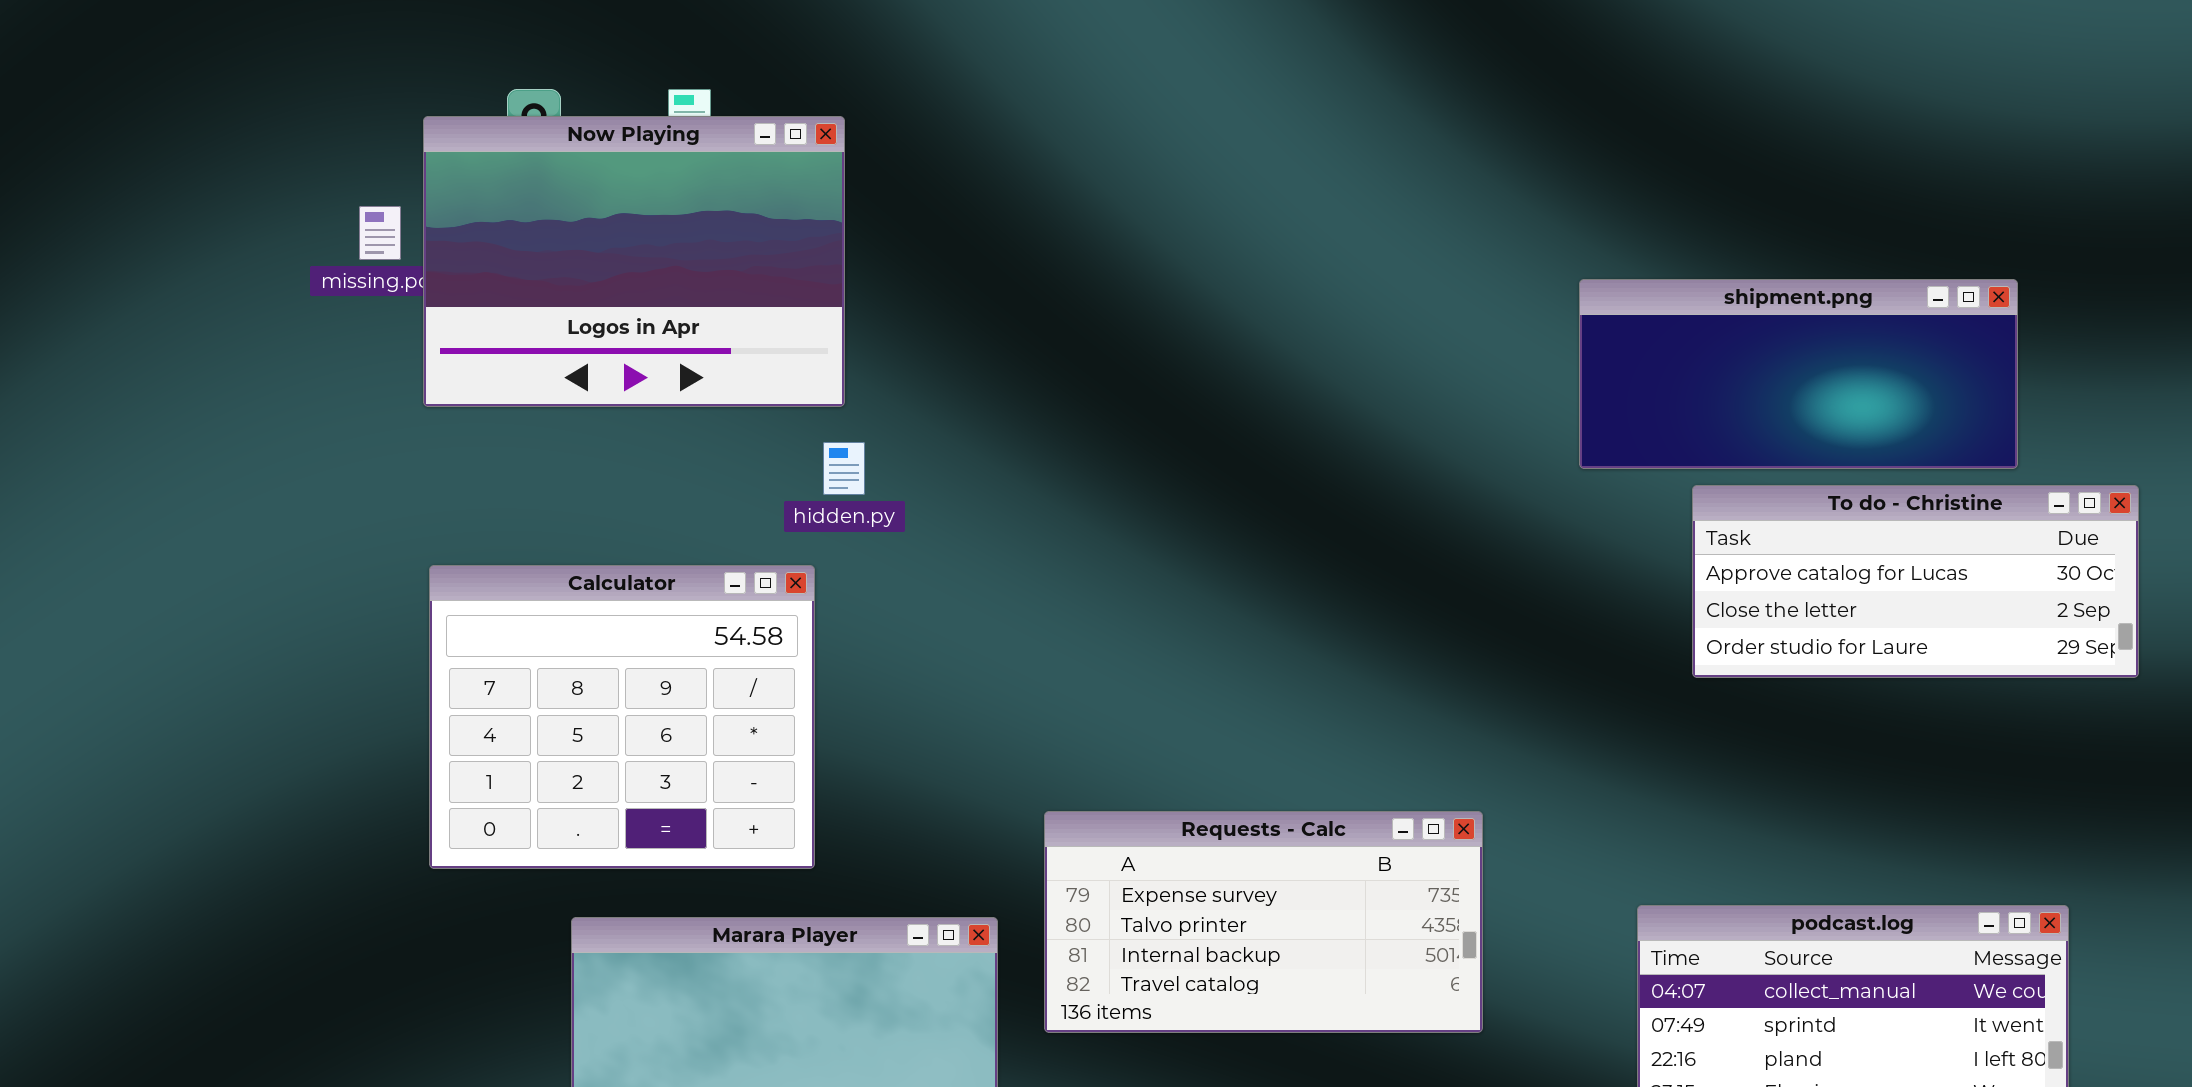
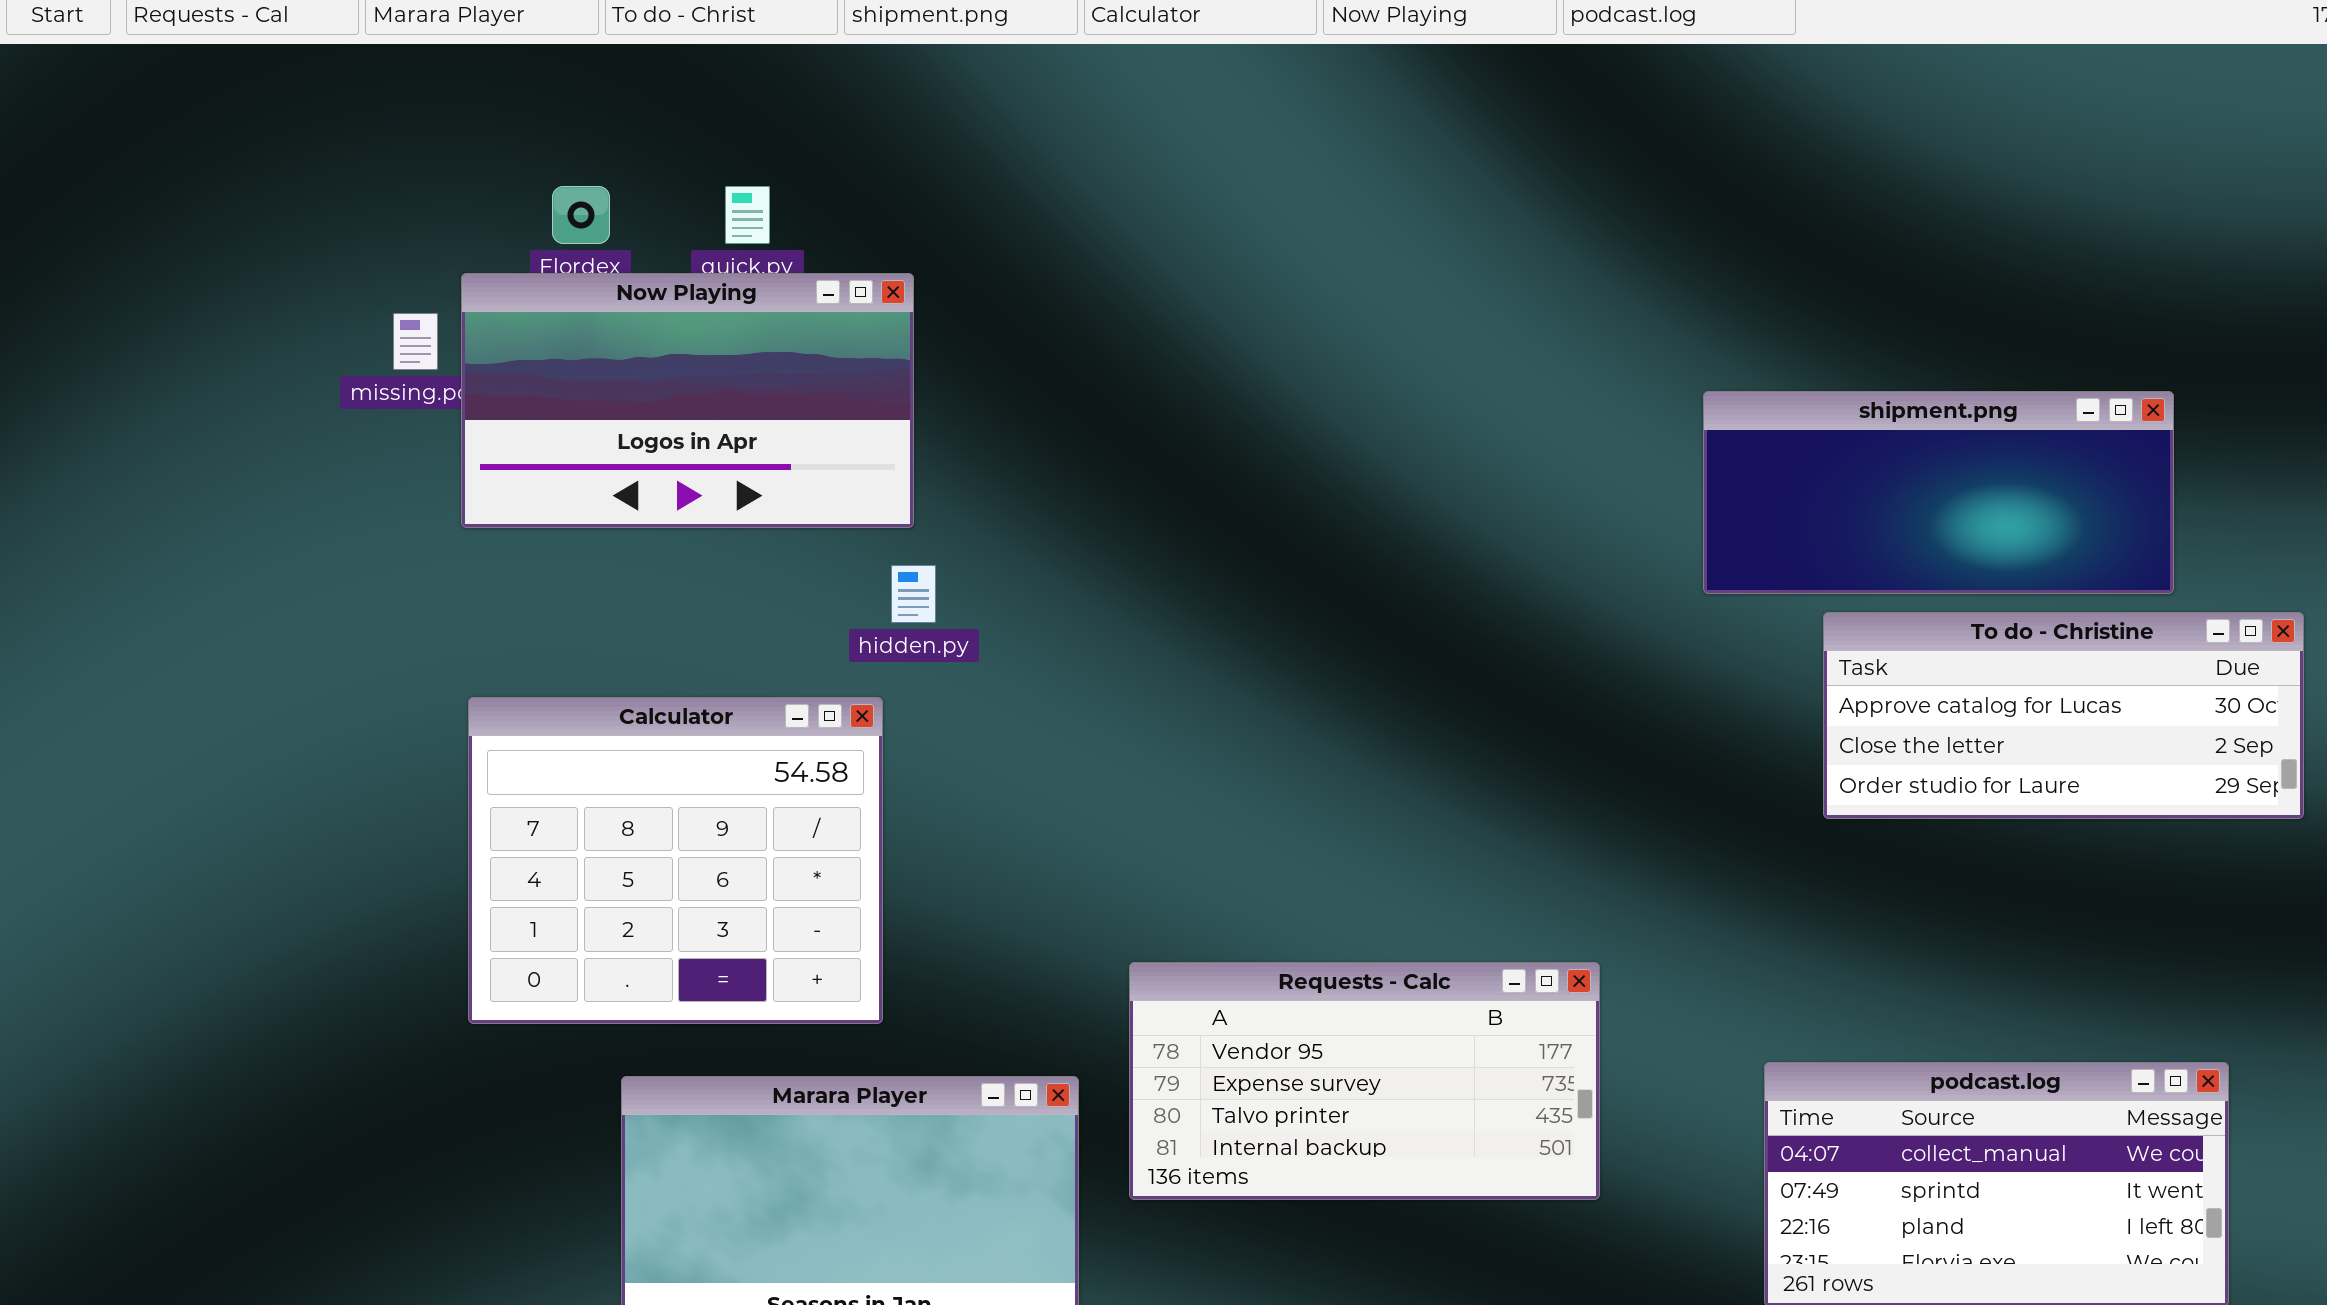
Now Playing: [423,116,845,407] -> [461,273,914,528], resized
Requests - Calc: [1044,811,1483,1033] -> [1129,962,1600,1200], scrolled up 1 row

